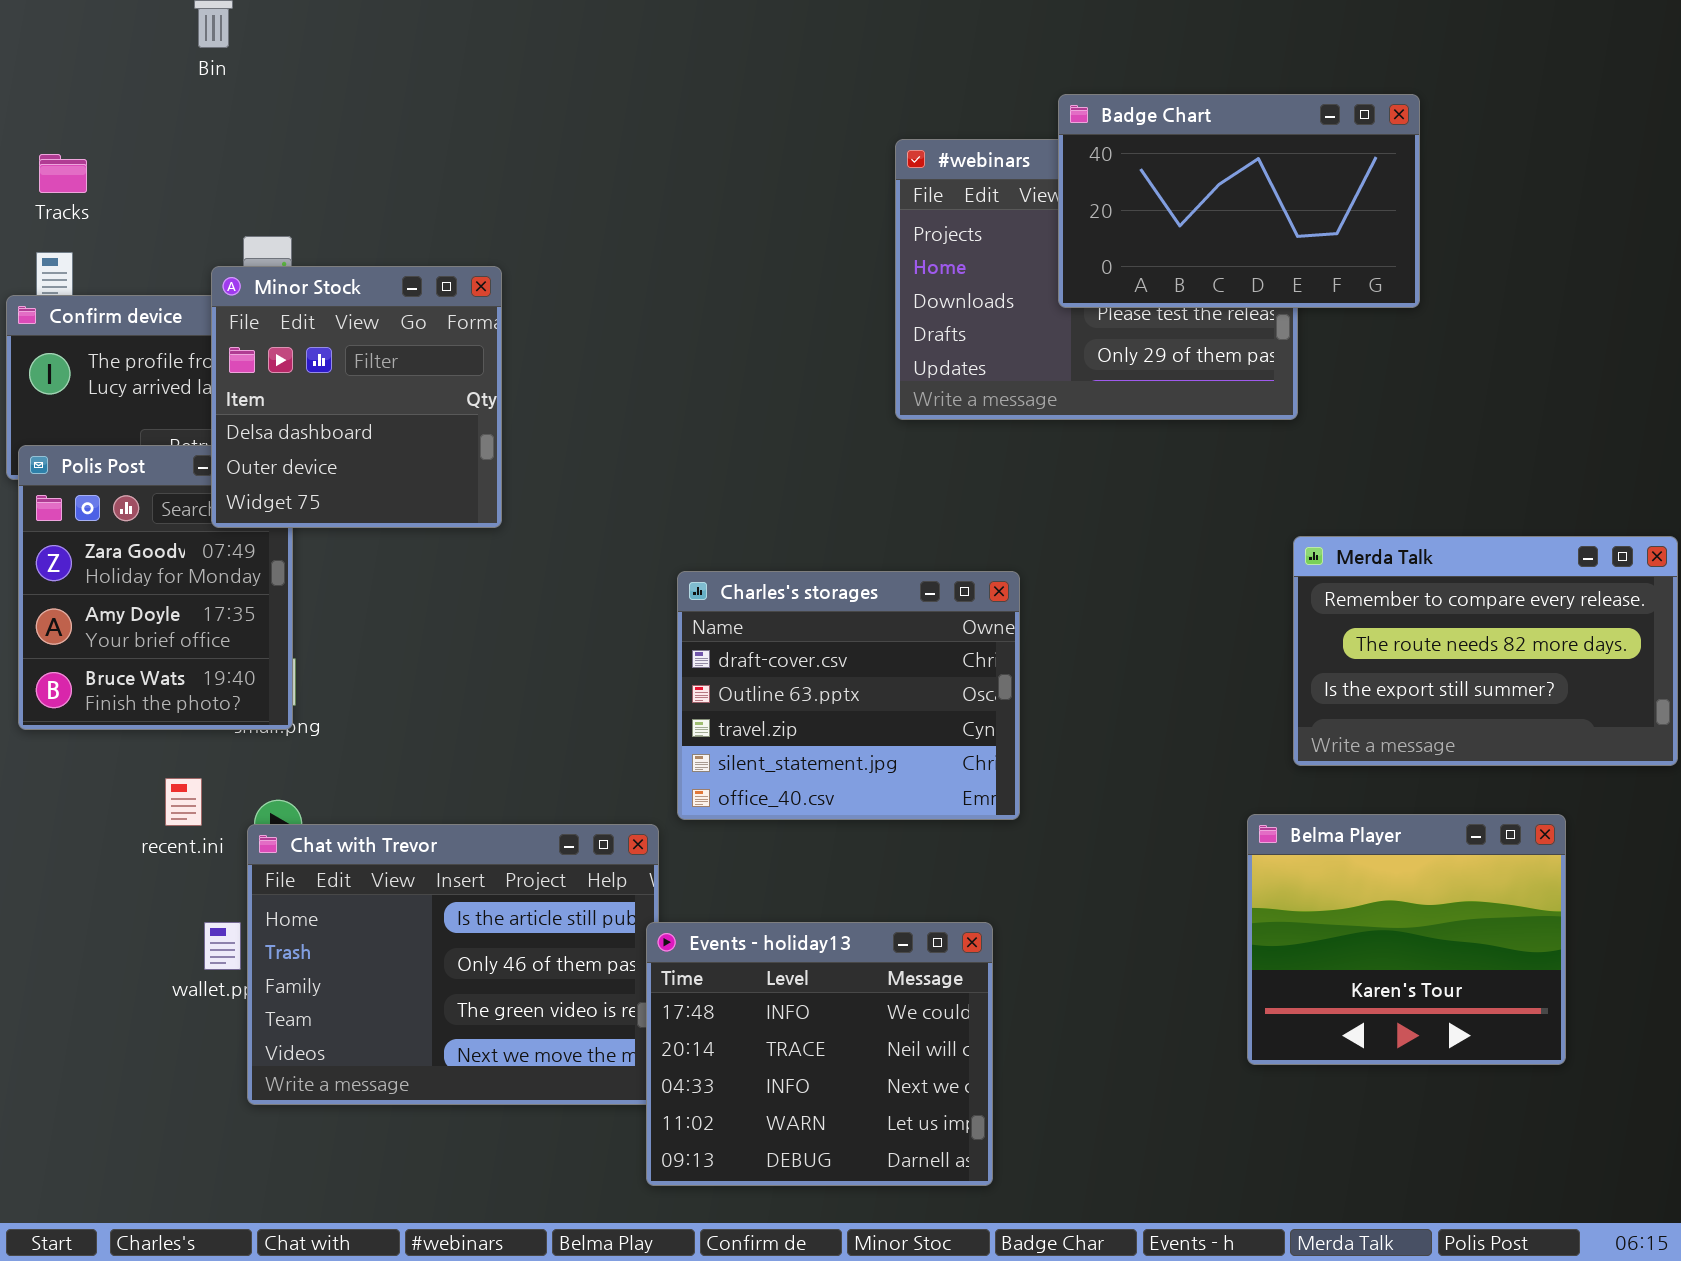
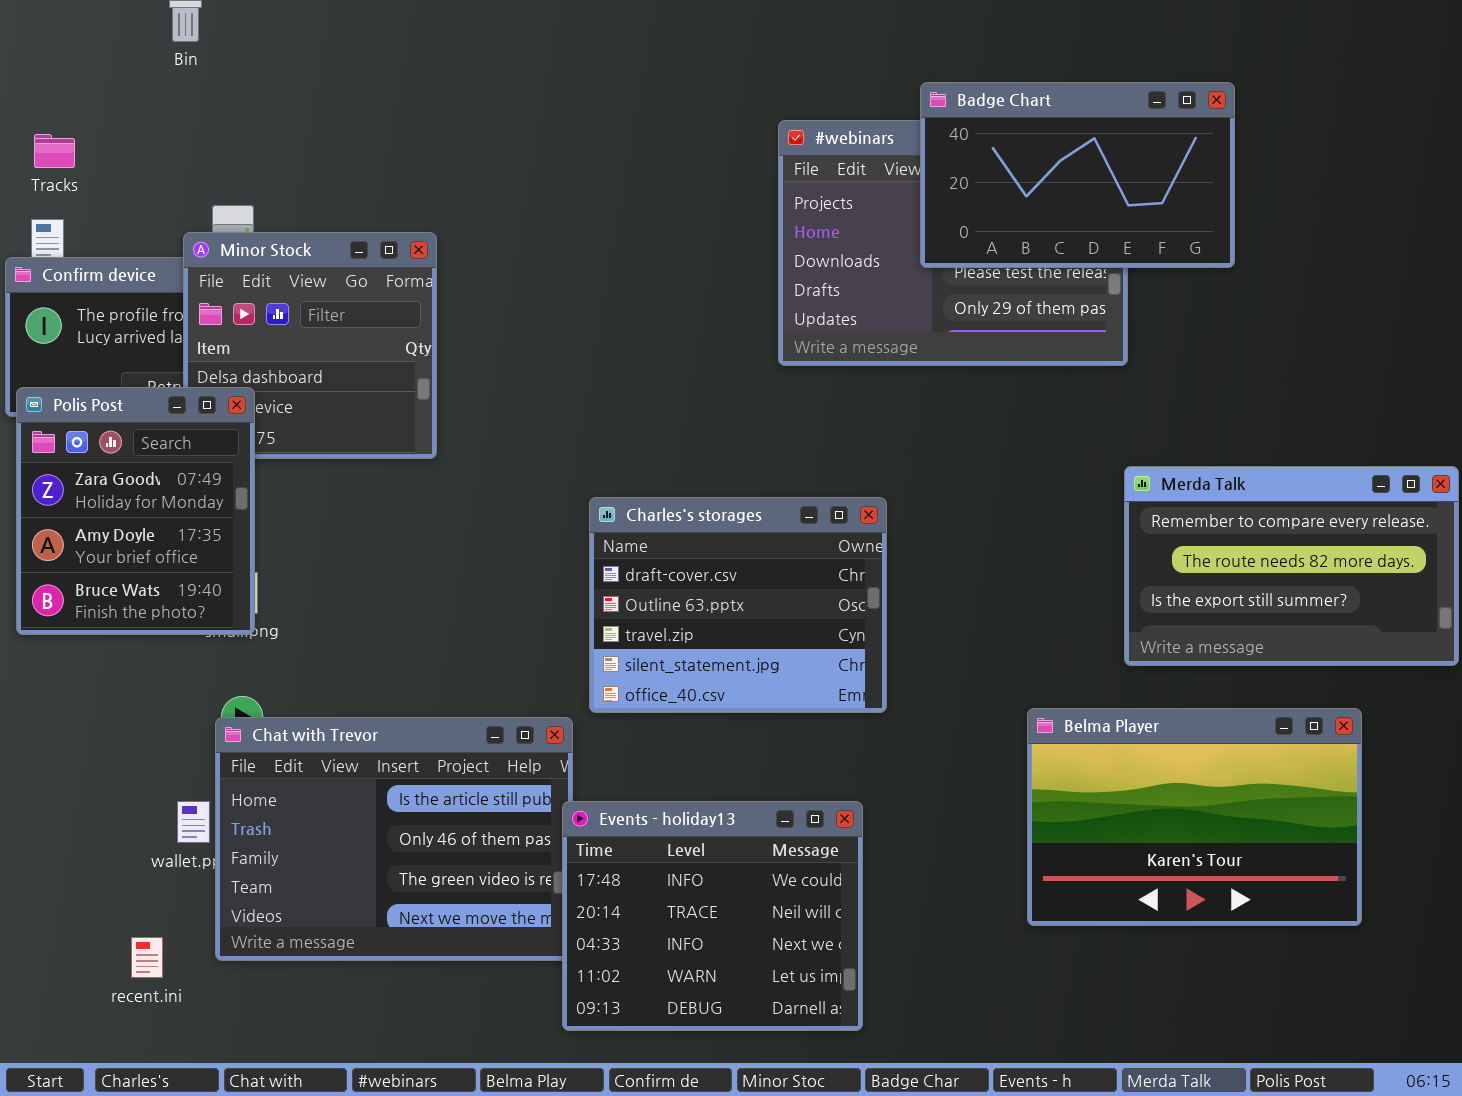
Polis Post: [18,445,293,730] -> [16,387,255,635], raised
recent.ini: [165,778,202,826] -> [131,937,163,978], moved
Belma Player: [1247,814,1566,1065] -> [1027,708,1362,926], resized

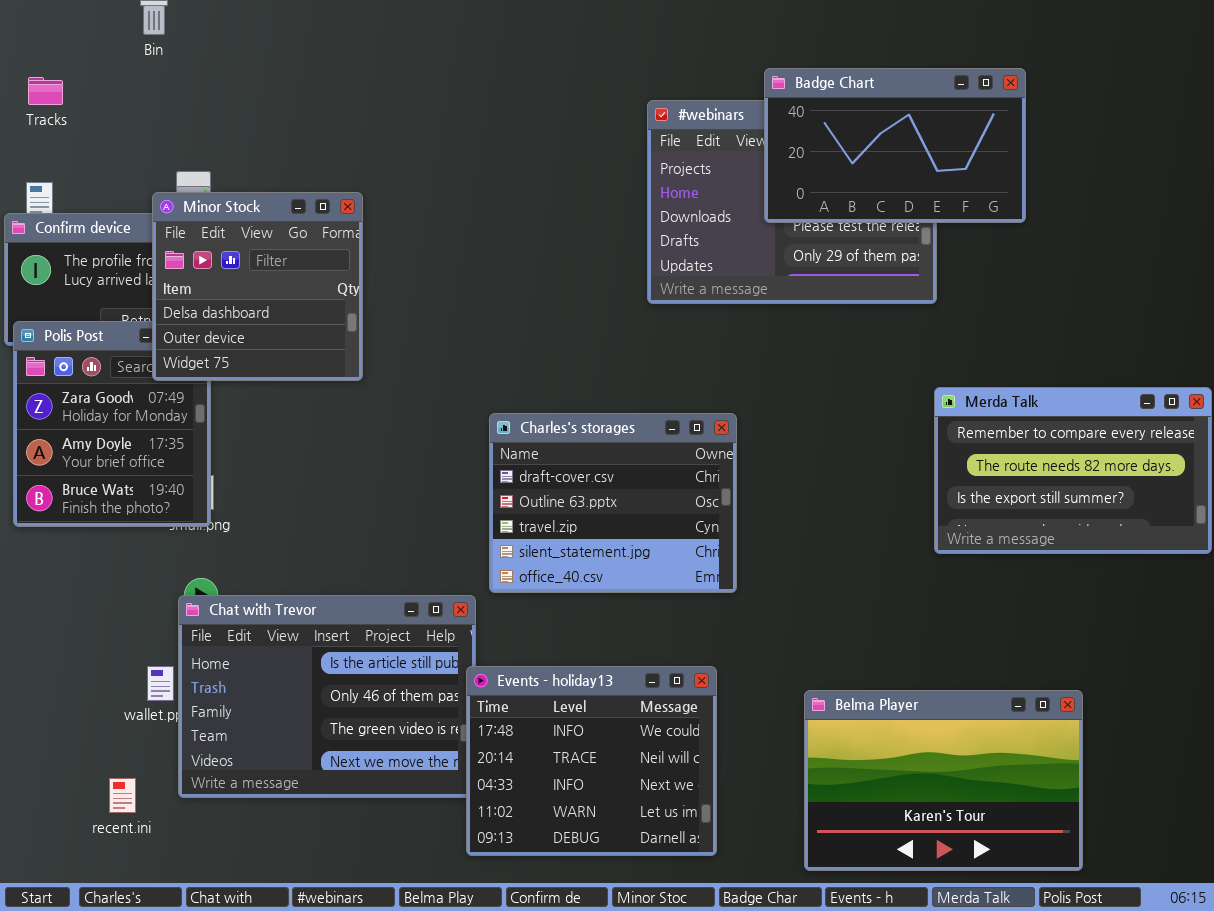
Tracks: [34,134,75,168] -> [28,77,63,105], moved
Minor Stock: [183,232,437,459] -> [152,192,363,381], raised
Belma Player: [1027,708,1362,926] -> [804,690,1083,871], moved

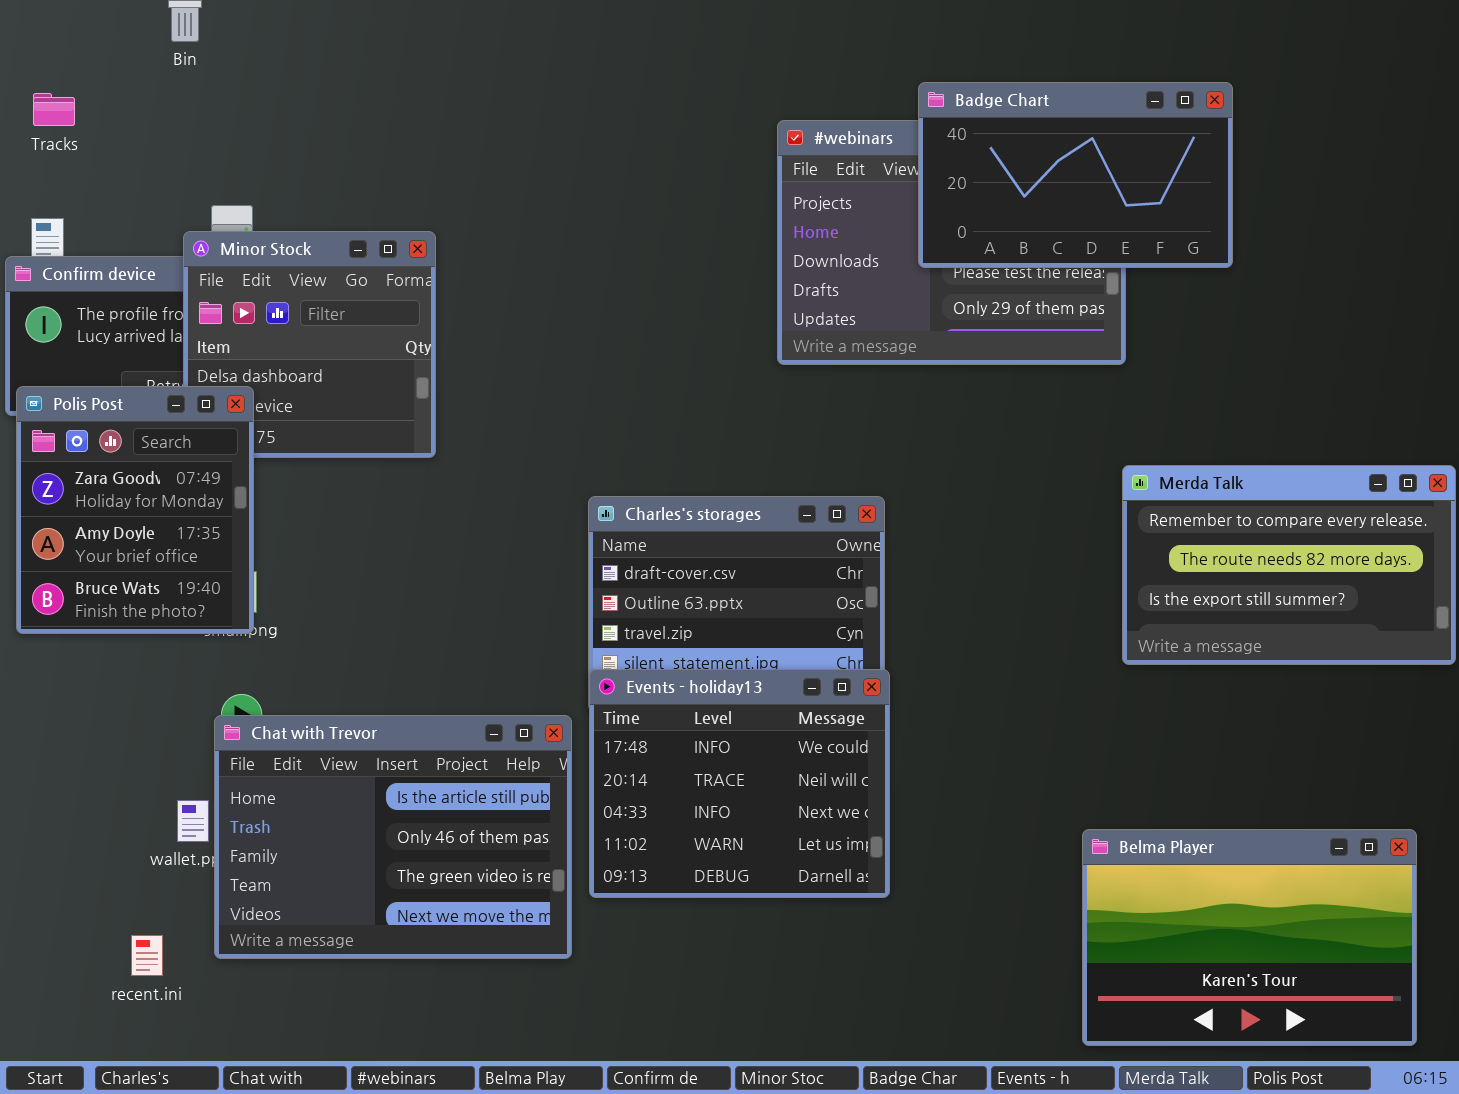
Polis Post: [13,321,211,527] -> [16,386,254,634], raised
Events - holiday13: [466,666,717,856] -> [589,669,890,898], moved
Belma Player: [804,690,1083,871] -> [1082,829,1417,1046], moved

